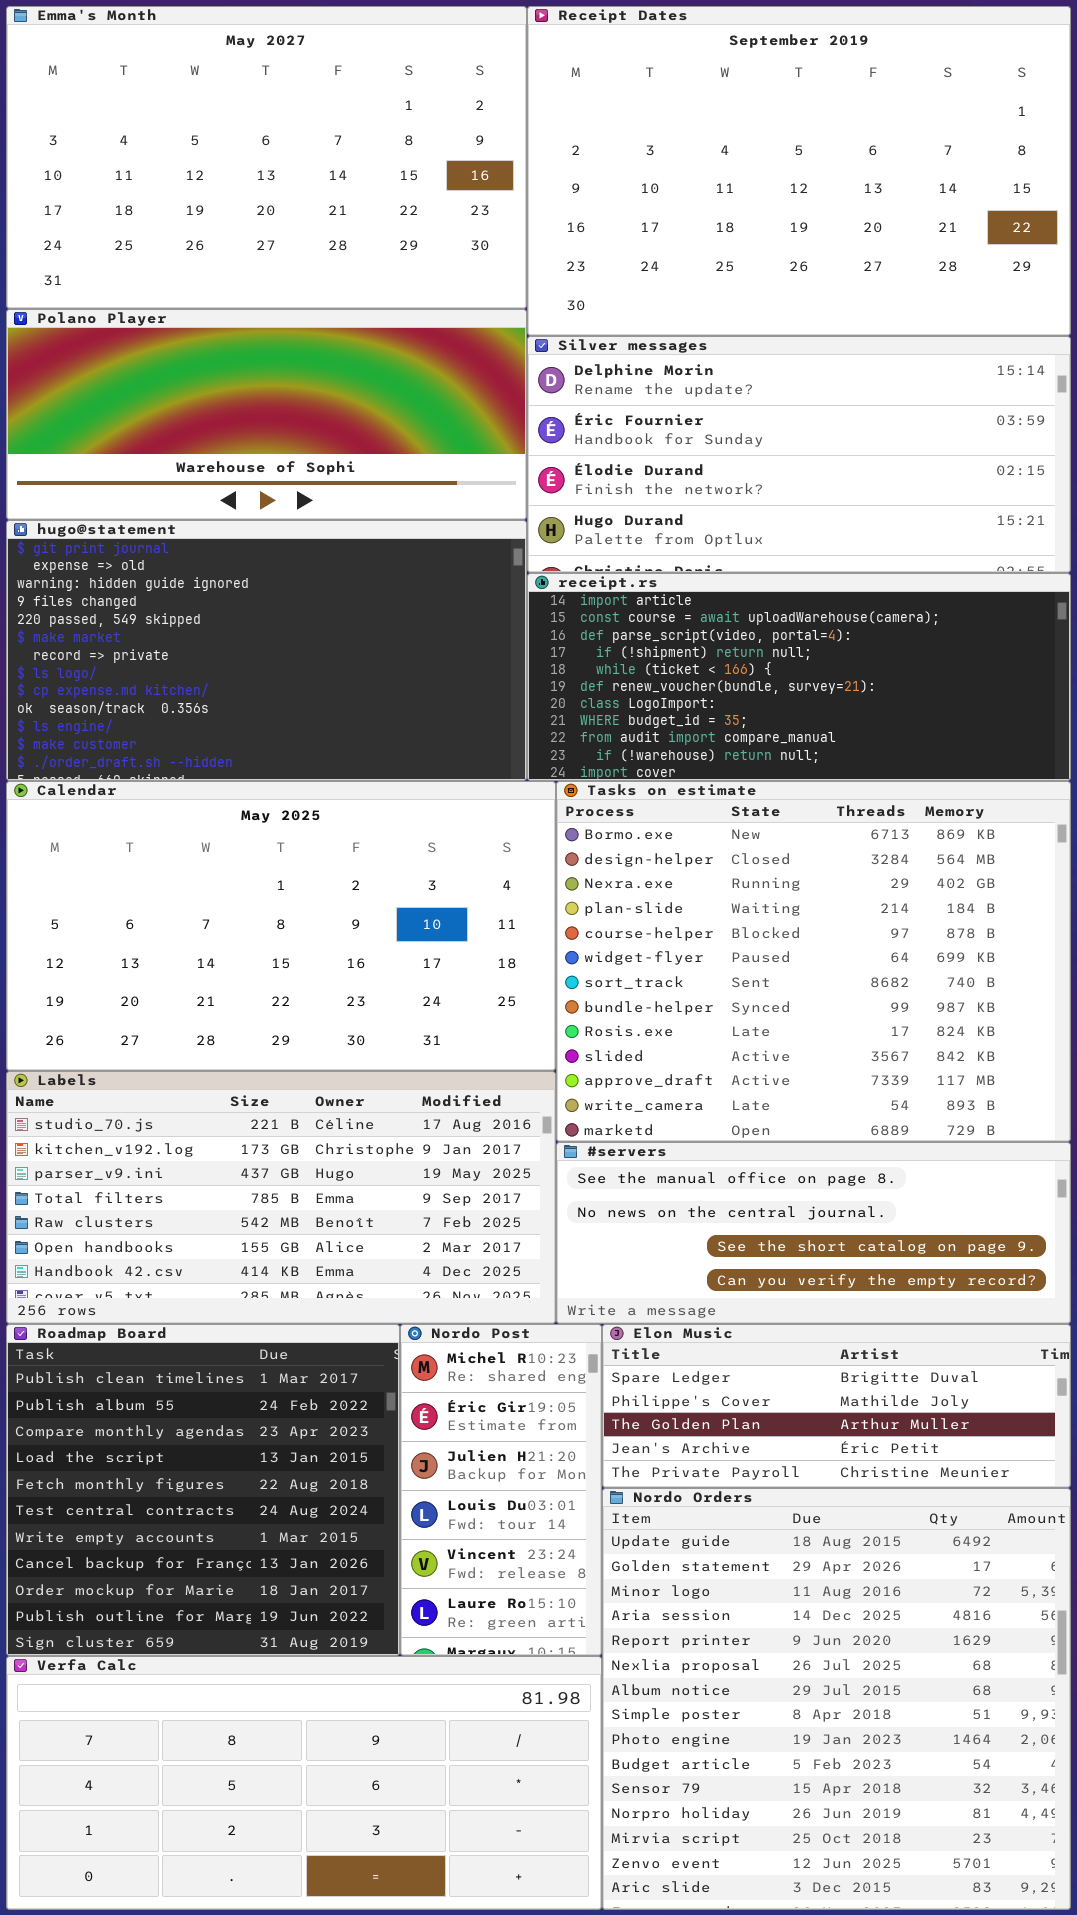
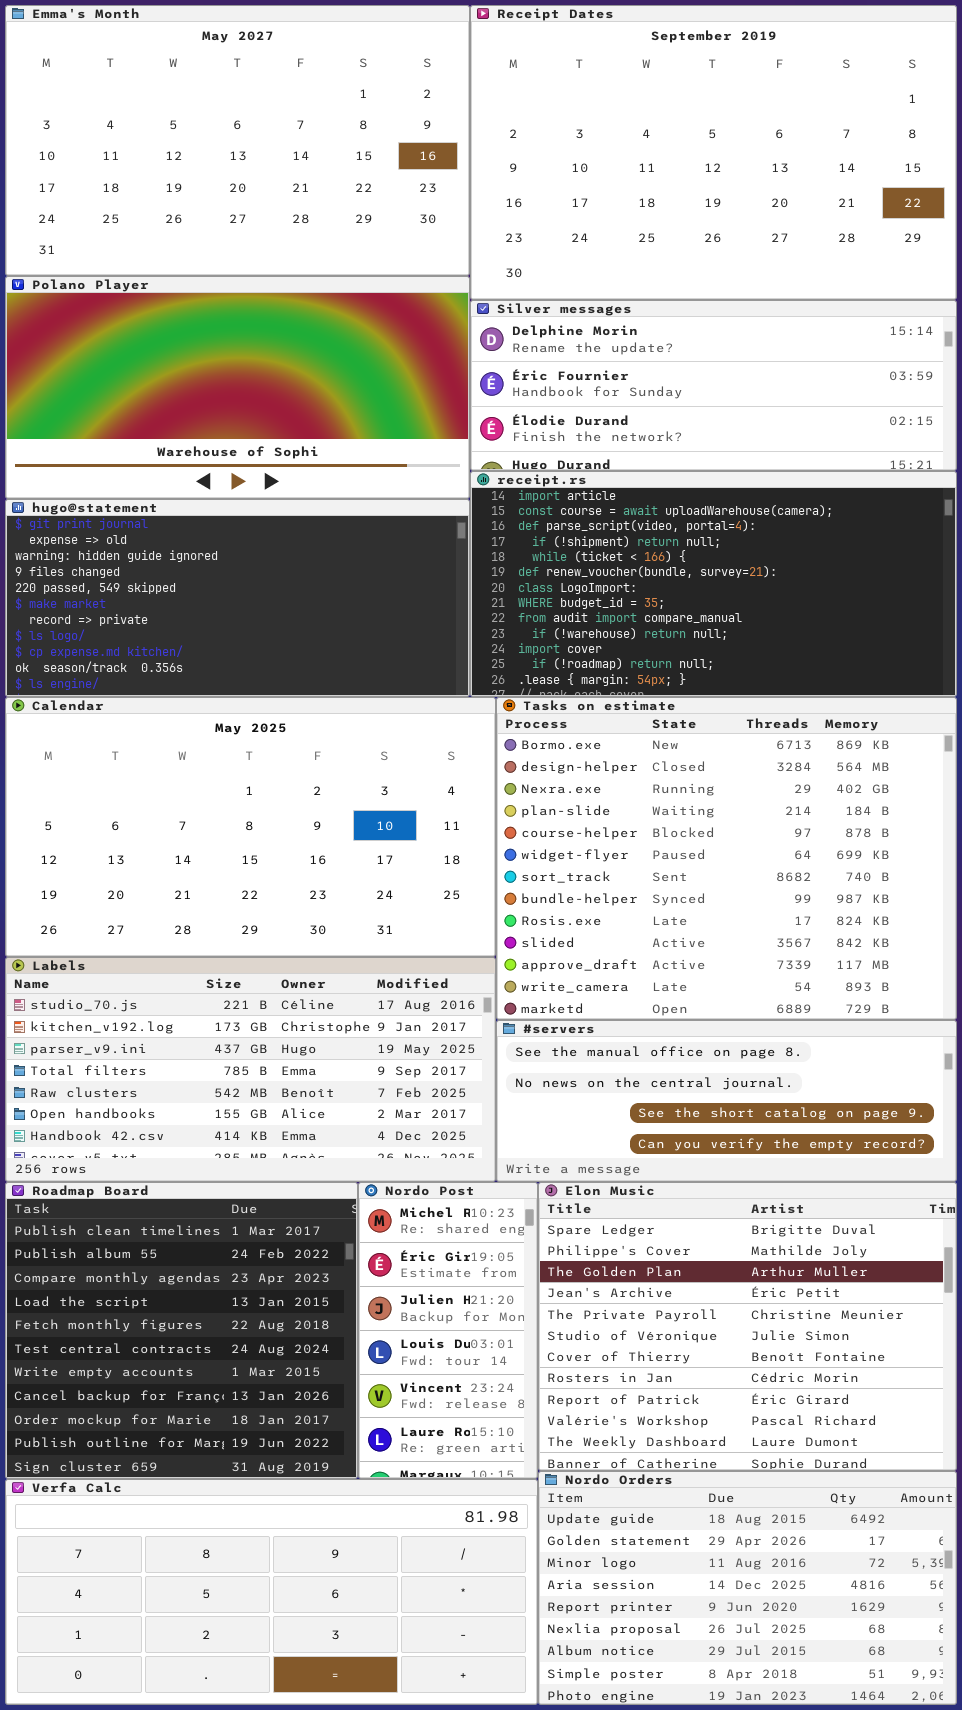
Polano Player: [6,309,527,520] -> [5,276,470,499], resized
Silver messages: [527,336,1071,573] -> [470,300,957,471], resized
hugo@statement: [6,520,527,781] -> [5,499,470,697], resized
receipt.rs: [527,573,1071,781] -> [470,471,957,697], resized
Elon Music: [602,1324,1071,1488] -> [538,1182,957,1471], resized
Nordo Orders: [602,1488,1071,1910] -> [538,1471,957,1705], resized

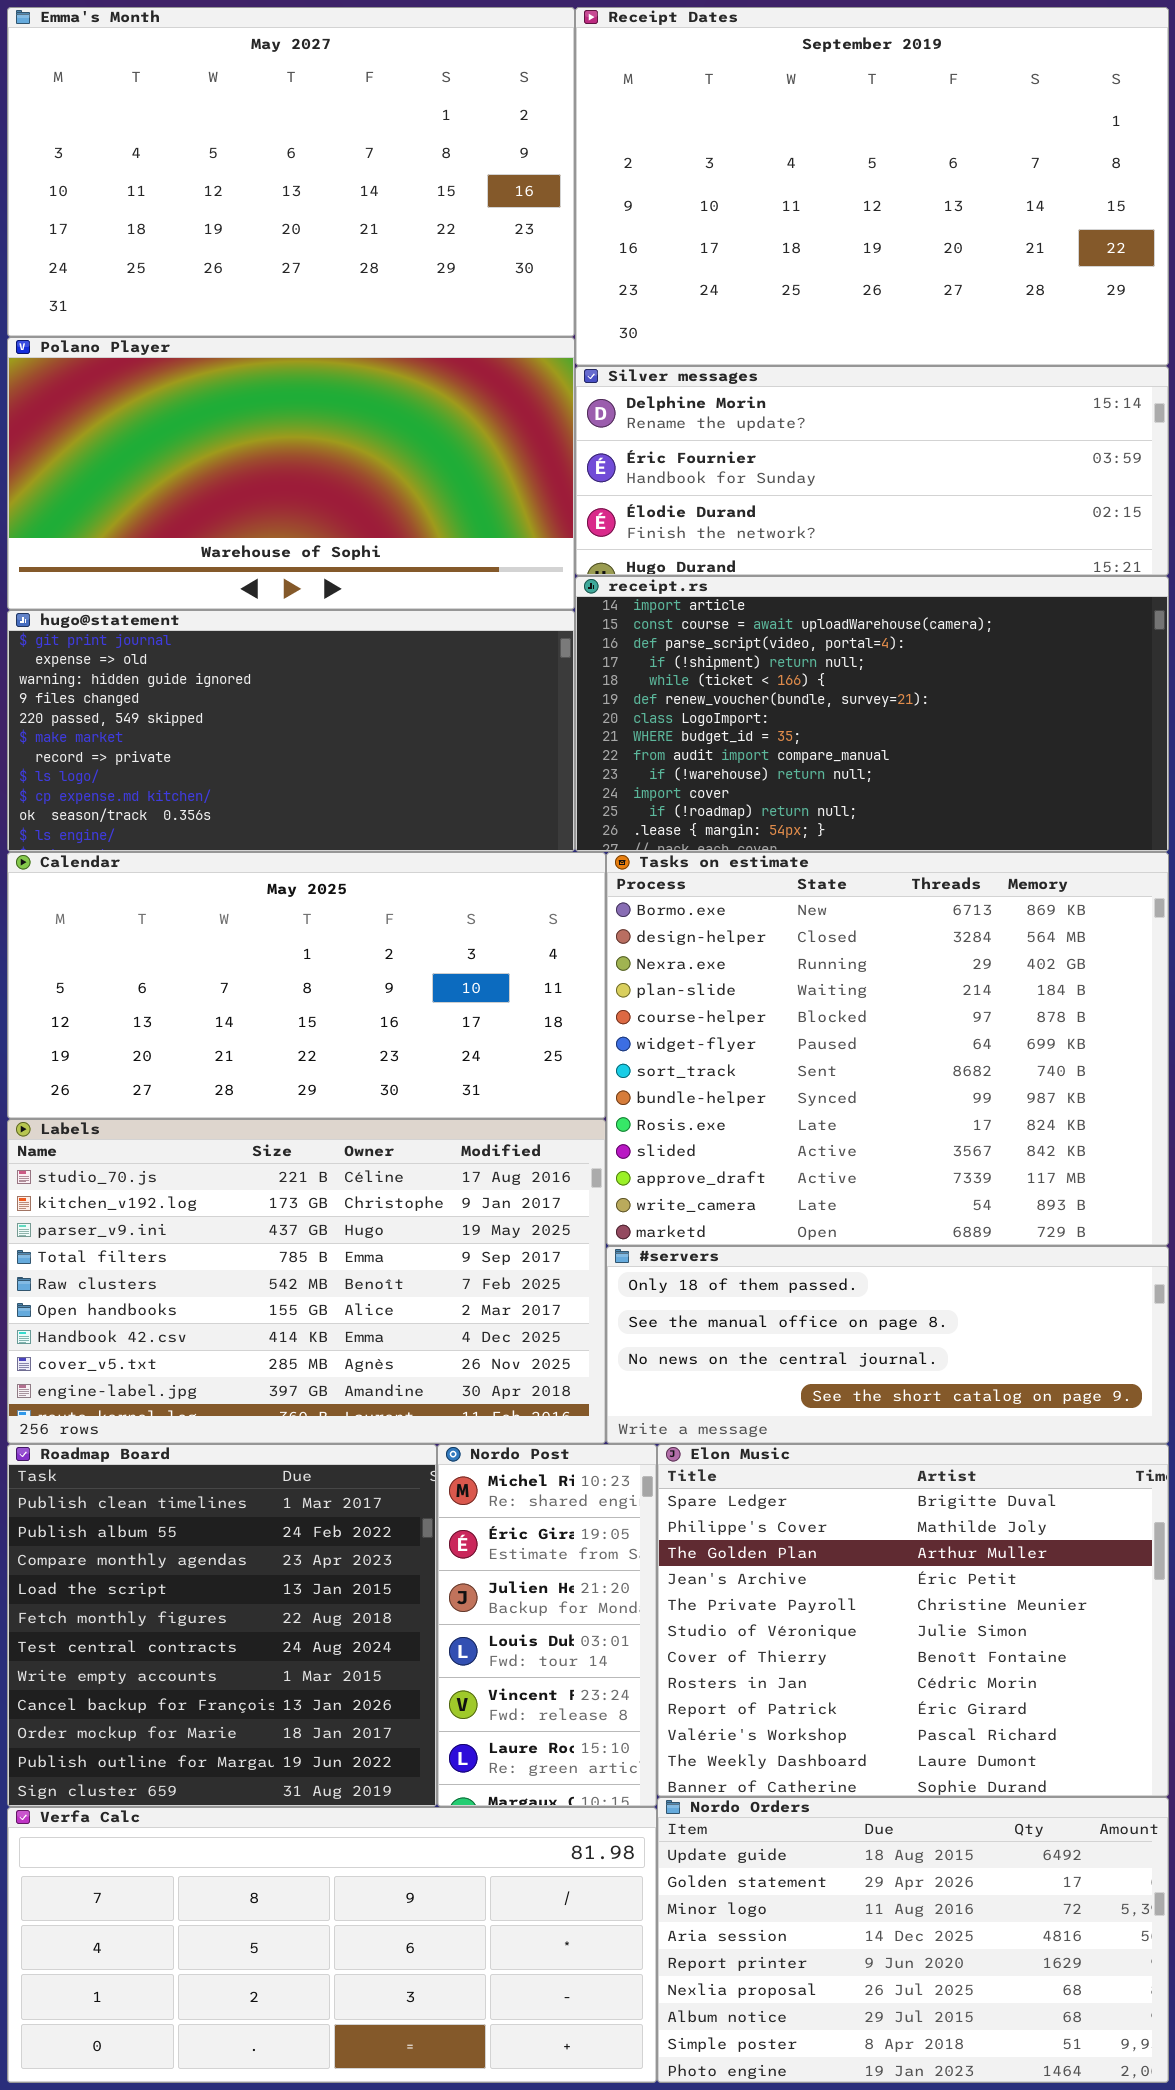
Calendar: [5,697,496,957] -> [7,852,606,1119], resized
Labels: [5,957,496,1182] -> [7,1119,606,1444], resized
#servers: [496,1020,957,1182] -> [606,1246,1169,1444], scrolled up 1 row

